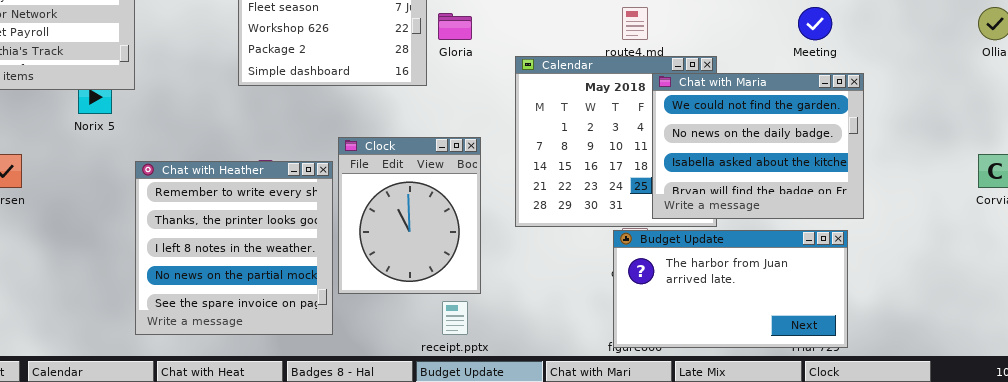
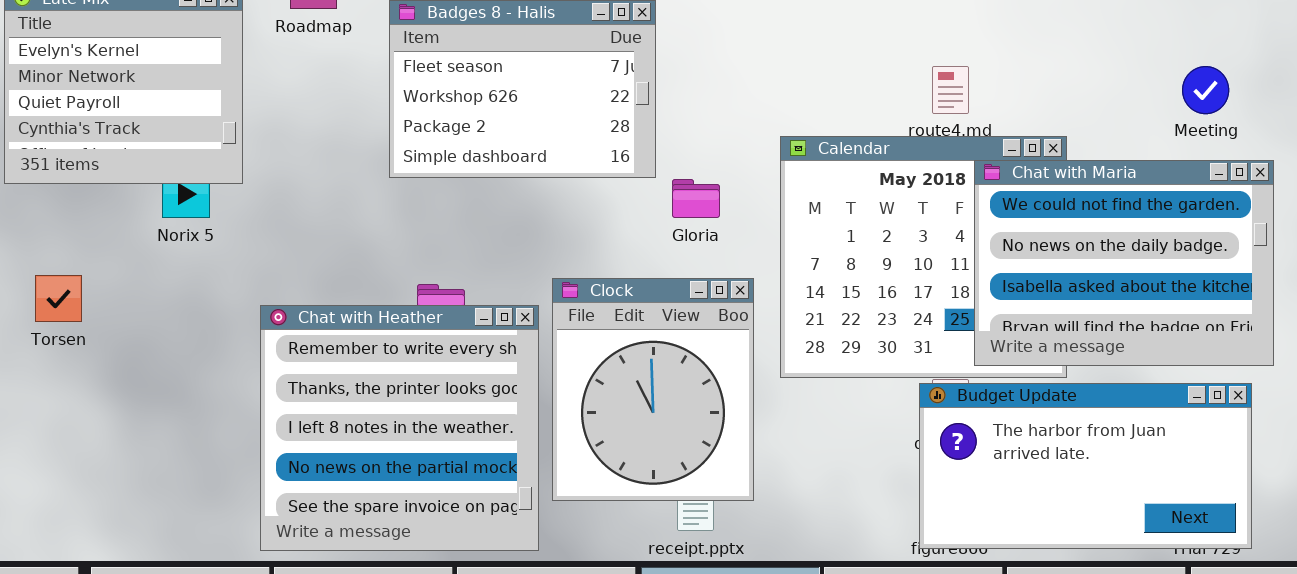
Gloria: [438,13,472,40] -> [672,179,720,218], moved
Clock: [338,137,481,294] -> [552,278,754,501], moved
Chat with Heather: [135,161,333,335] -> [260,305,539,551], moved

